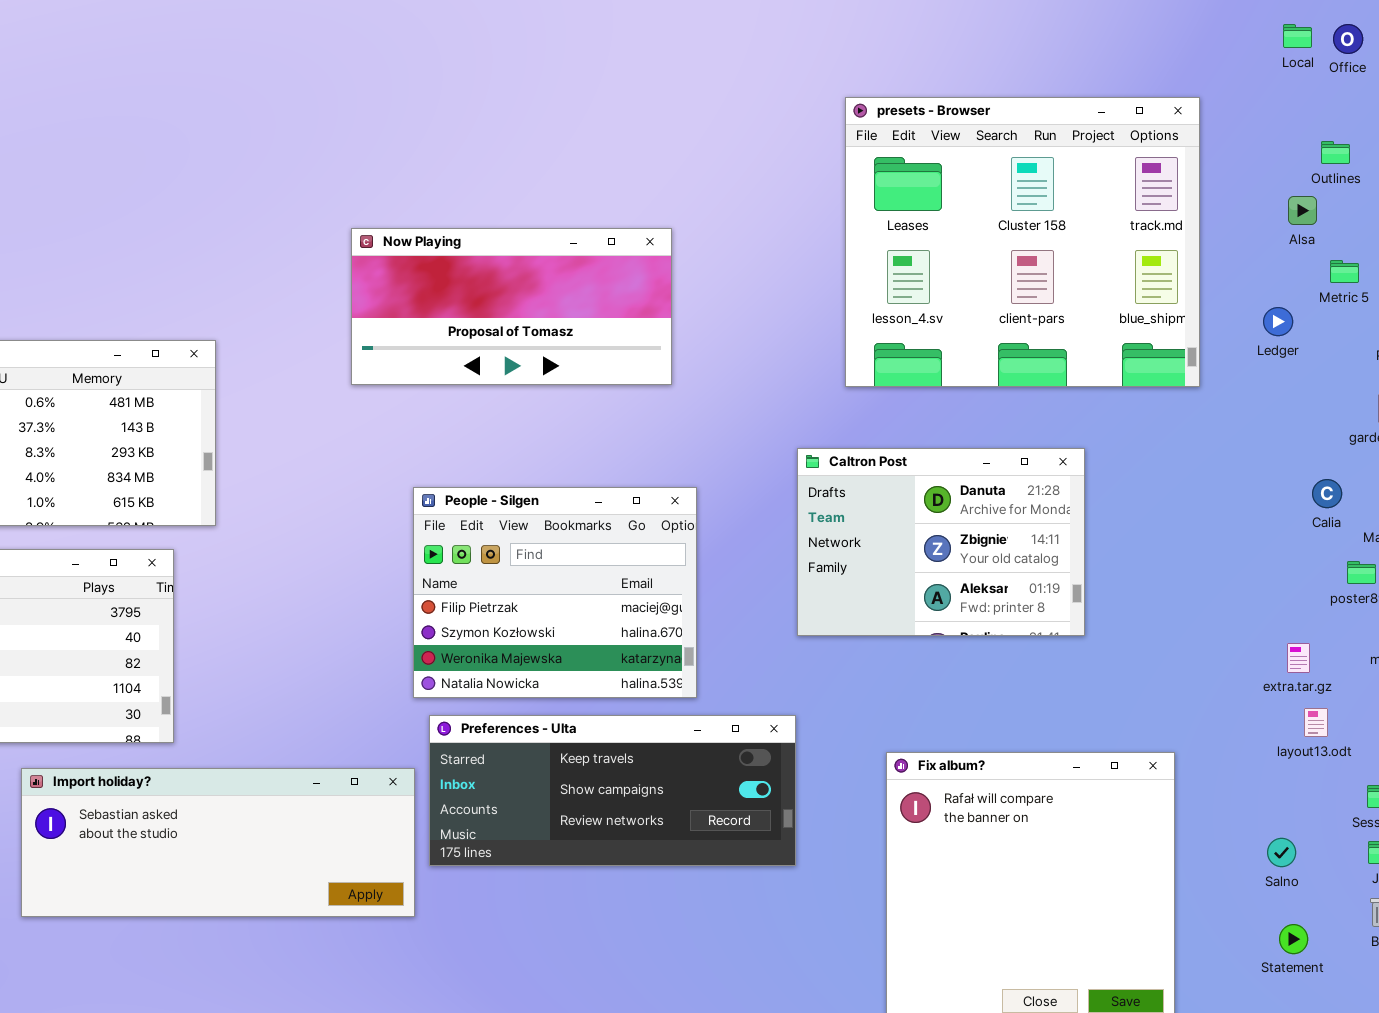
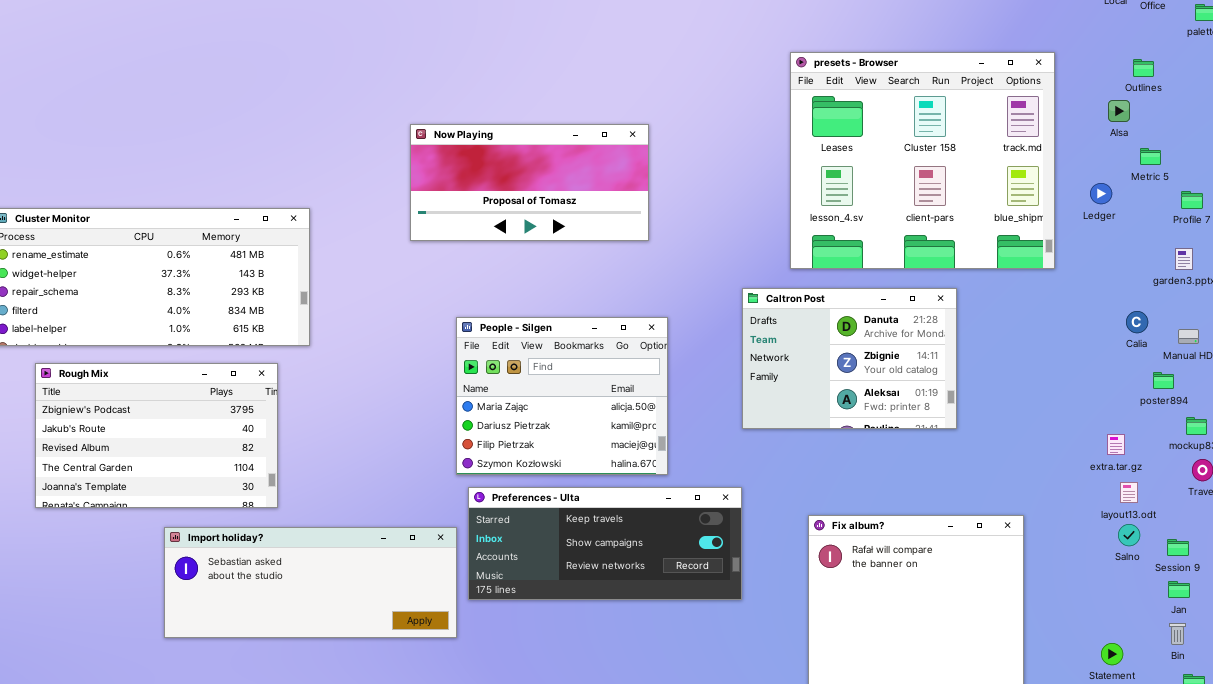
presets - Browser: [845,97,1200,387] -> [790,52,1055,269], moved
People - Silgen: [413,487,697,698] -> [456,317,668,475], scrolled up 2 rows
Salno: [1267,838,1296,867] -> [1118,524,1140,546], moved

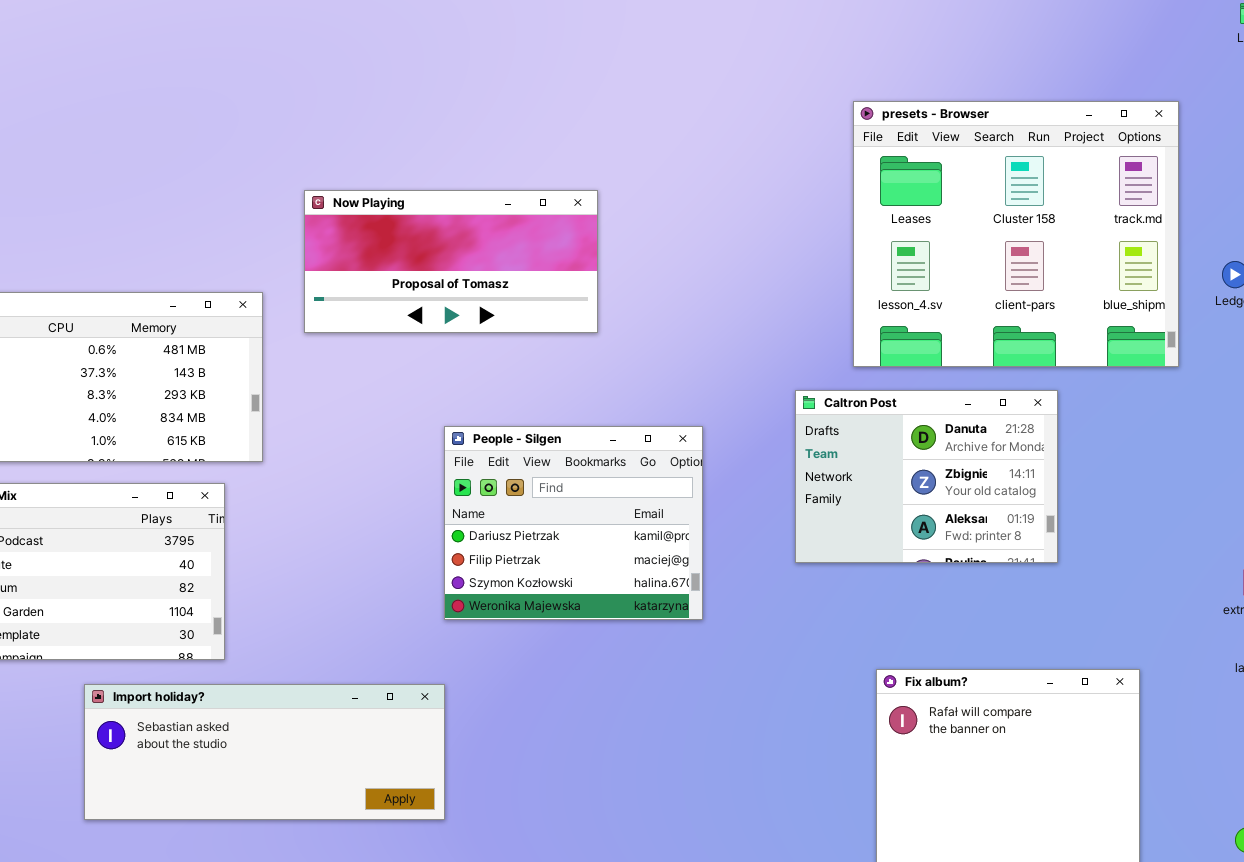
Now Playing: [410,124,649,241] -> [304,190,598,333], moved
People - Silgen: [456,317,668,475] -> [444,426,703,620], scrolled down 1 row
Preferences - Ulta: [468,487,742,600] -> none, closed

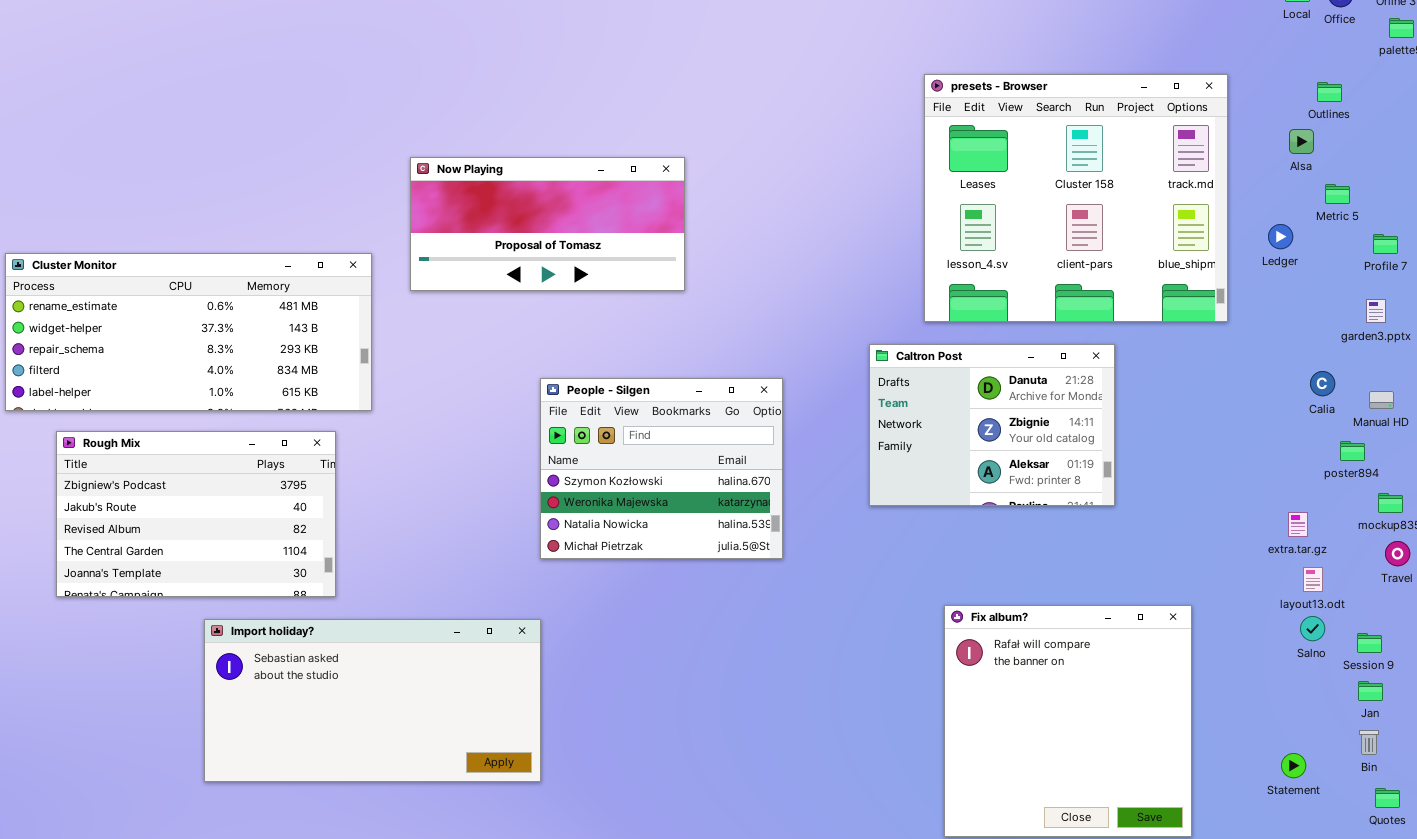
People - Silgen: [444,426,703,620] -> [540,378,783,559], scrolled down 2 rows
Import holiday?: [84,684,445,820] -> [204,619,541,782], resized

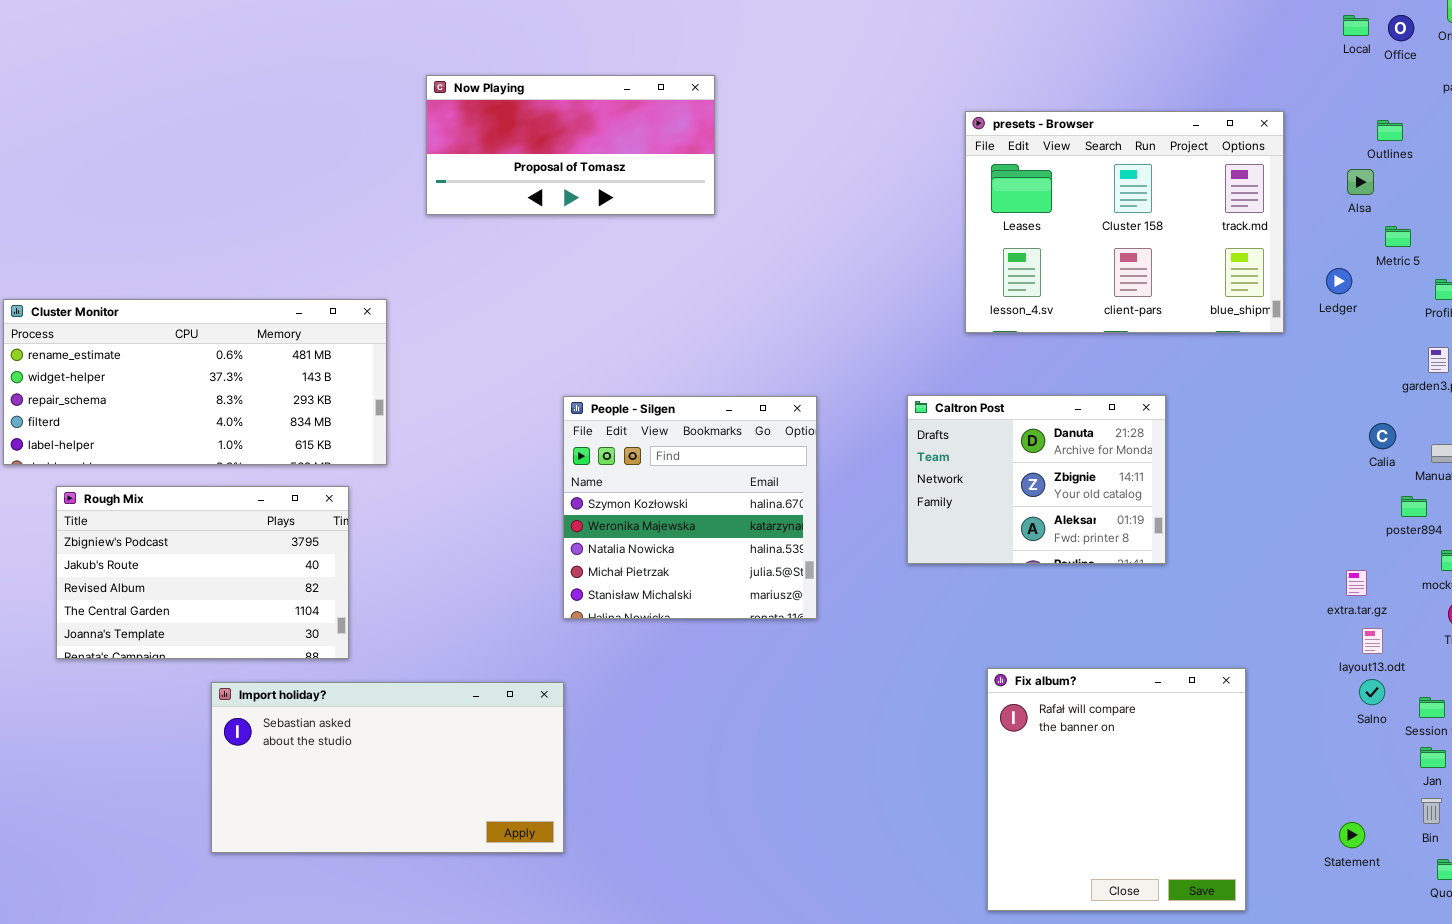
presets - Browser: [924,74,1228,322] -> [965,111,1284,333], resized
Now Playing: [410,157,685,291] -> [426,75,715,215], moved
People - Silgen: [540,378,783,559] -> [563,396,817,619], resized

